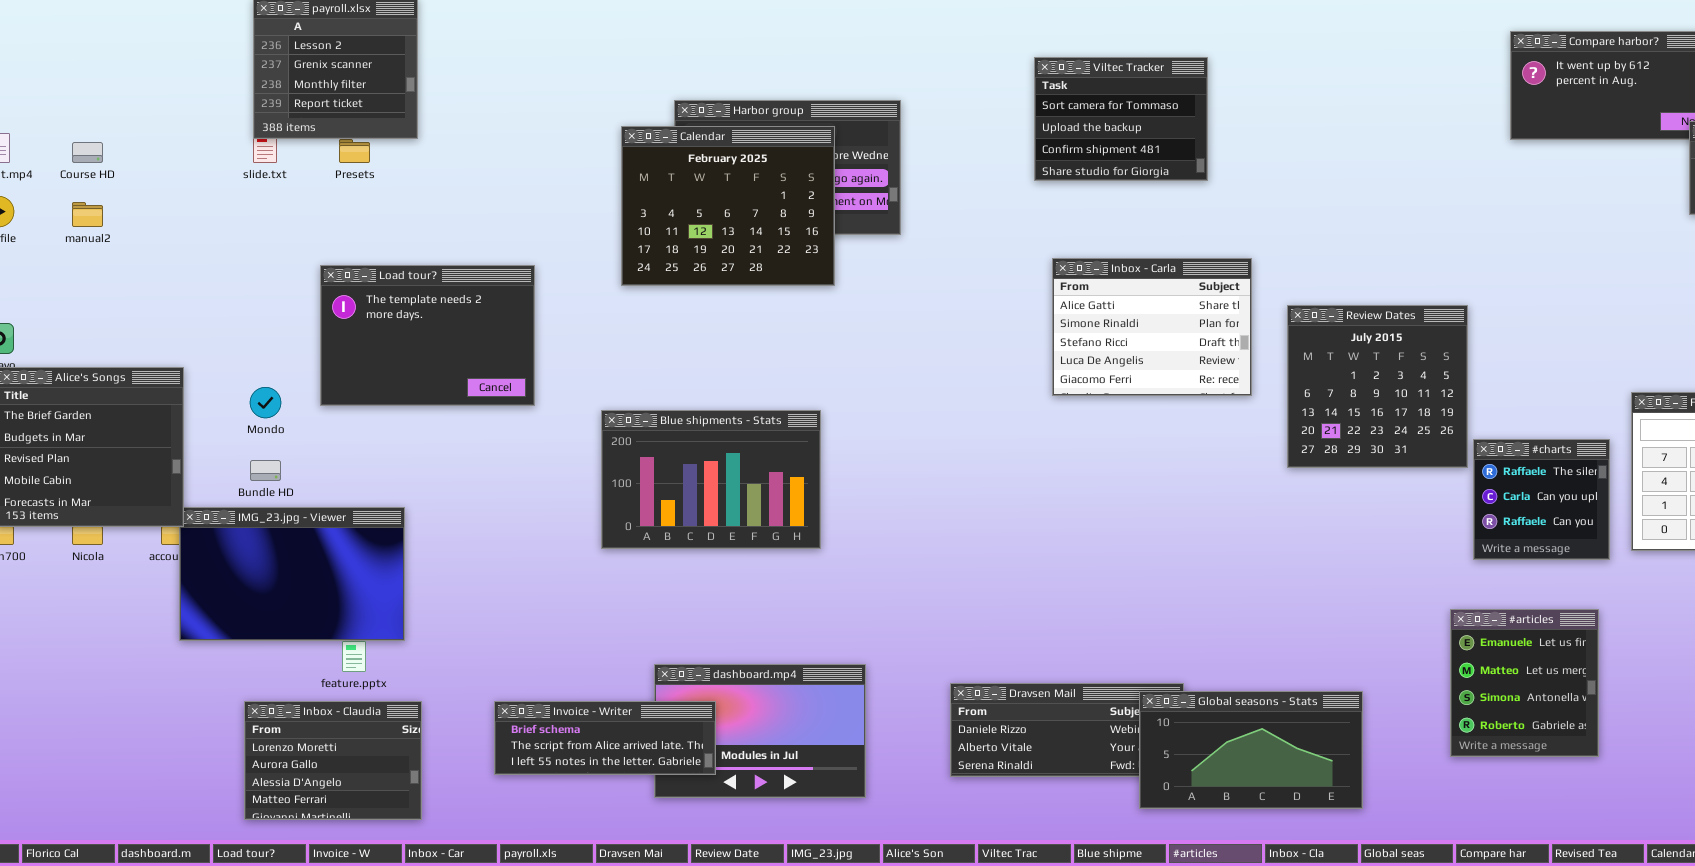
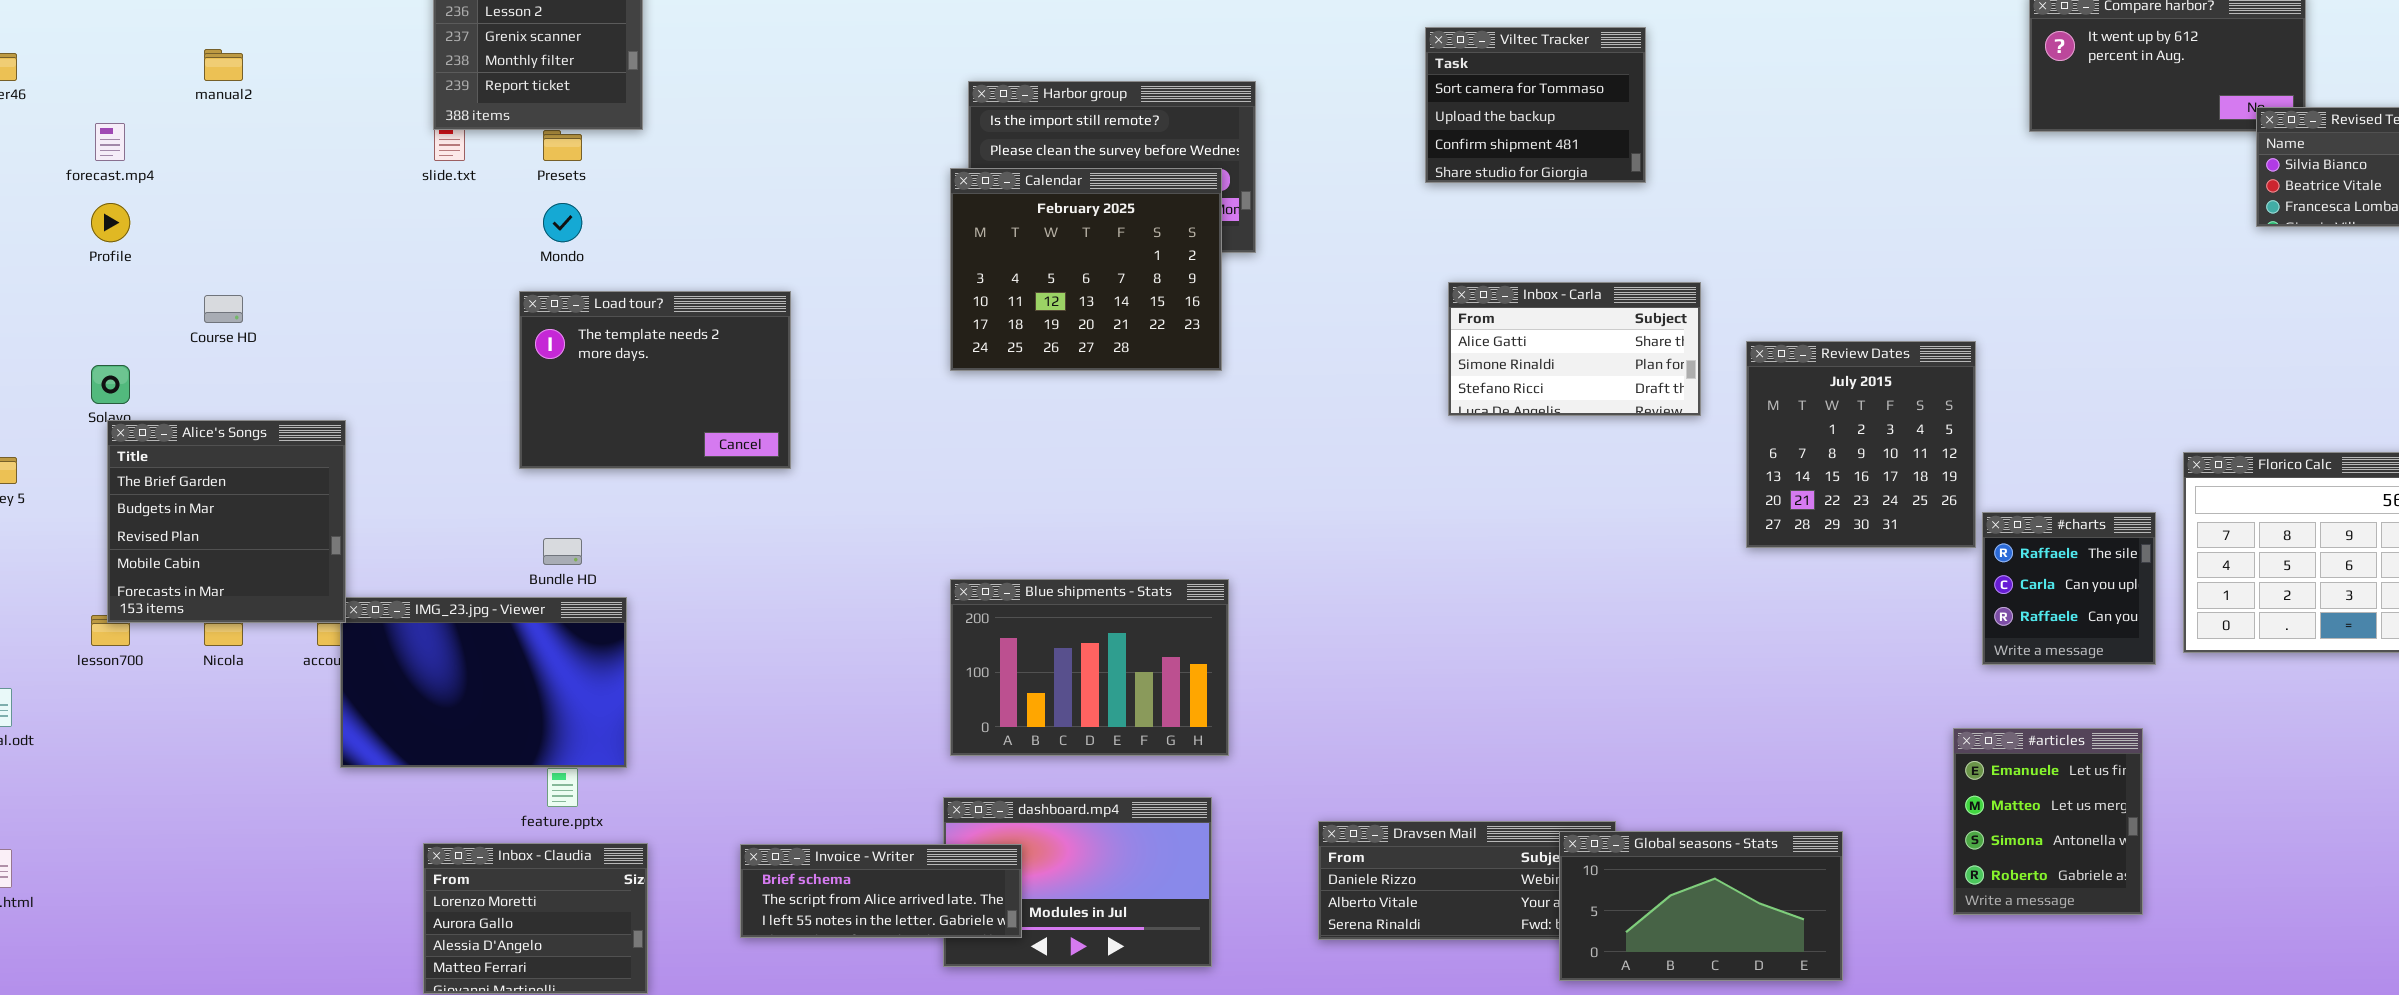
Calendar: [621,126,835,286] -> [950,168,1222,371], moved
Course HD: [72,142,103,163] -> [204,295,243,323], moved
manual2: [72,202,103,227] -> [204,49,243,81], moved
Inbox - Carla: [1052,258,1252,396] -> [1448,282,1701,416], resized
Mondo: [250,387,281,418] -> [543,203,582,242], moved
Blue shipments - Stats: [601,410,821,549] -> [950,579,1229,756], moved
Bundle HD: [250,460,281,481] -> [543,538,582,565], moved

